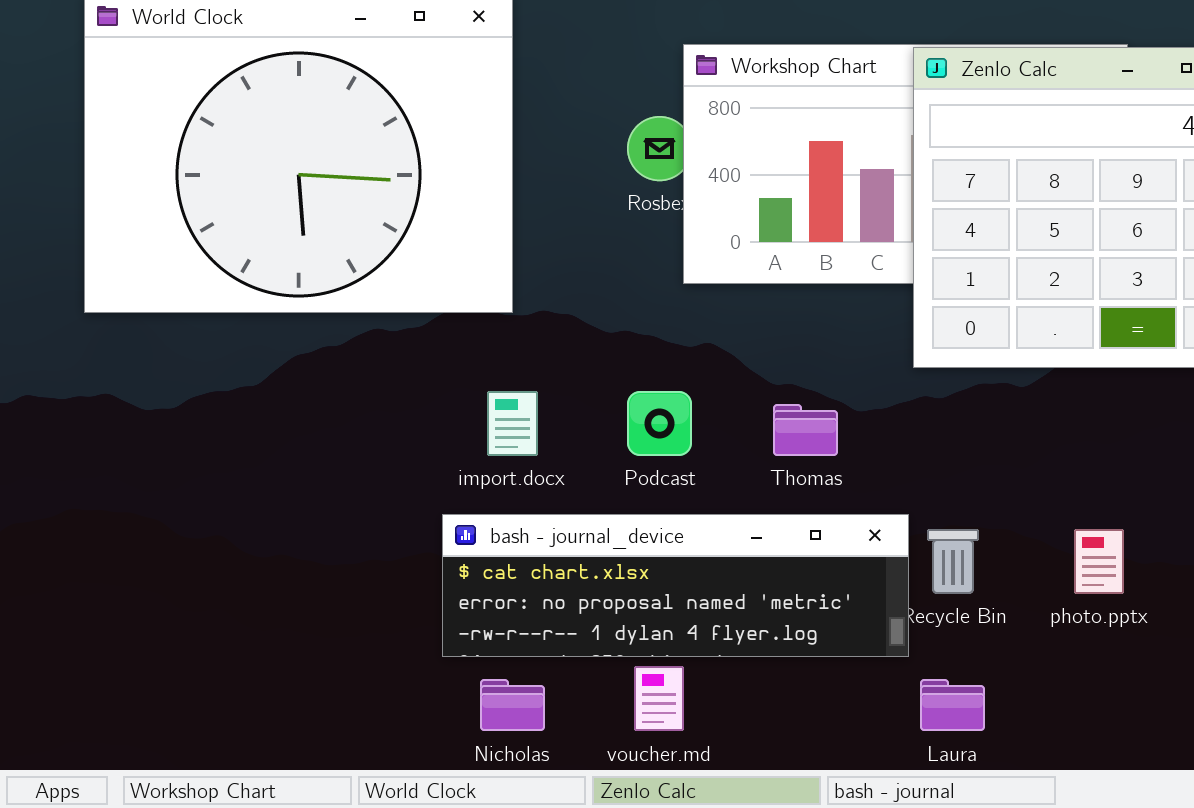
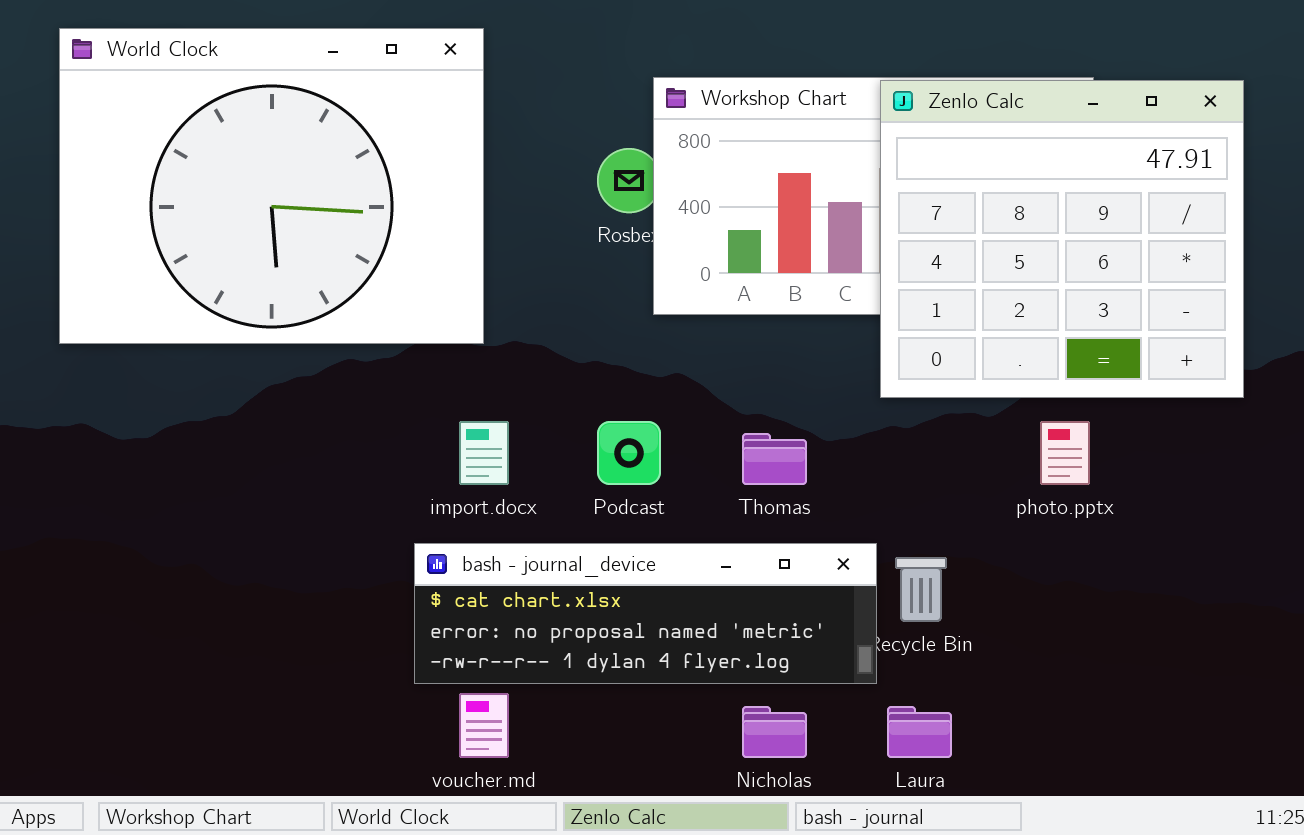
photo.pptx: [1074,529,1124,594] -> [1040,421,1090,485], moved
voucher.md: [634,666,684,731] -> [459,693,509,758], moved
Nicholas: [480,679,545,731] -> [742,706,807,758], moved

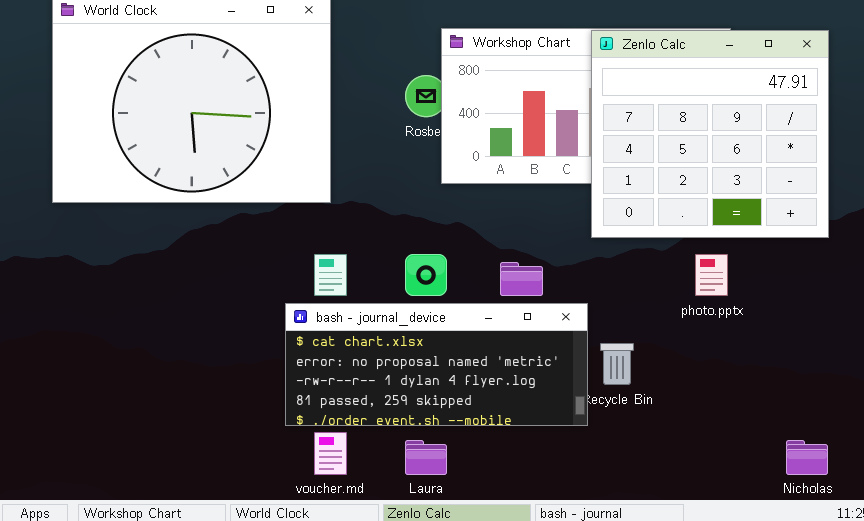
bash - journal_device: [414,543,877,684] -> [285,303,588,426], resized
Nicholas: [742,706,807,758] -> [786,440,828,475], moved
Laura: [887,706,952,758] -> [405,440,447,475], moved

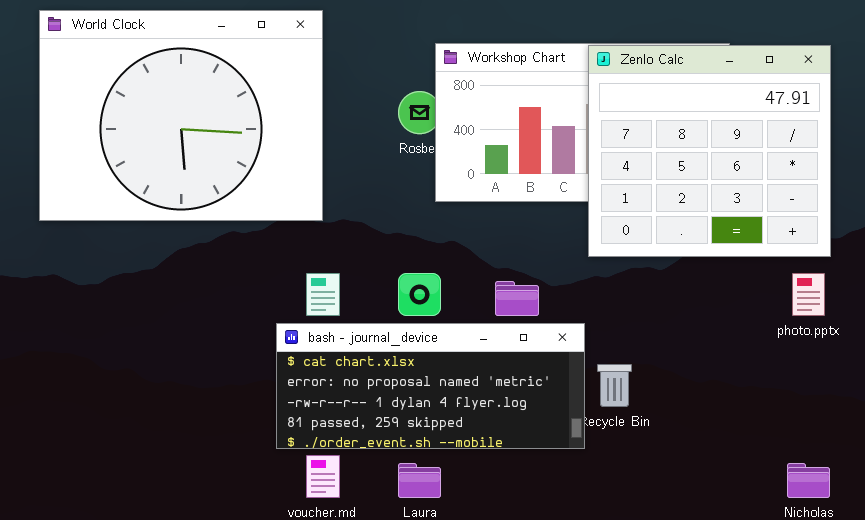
photo.pptx: [695,254,728,296] -> [792,273,825,316], moved

